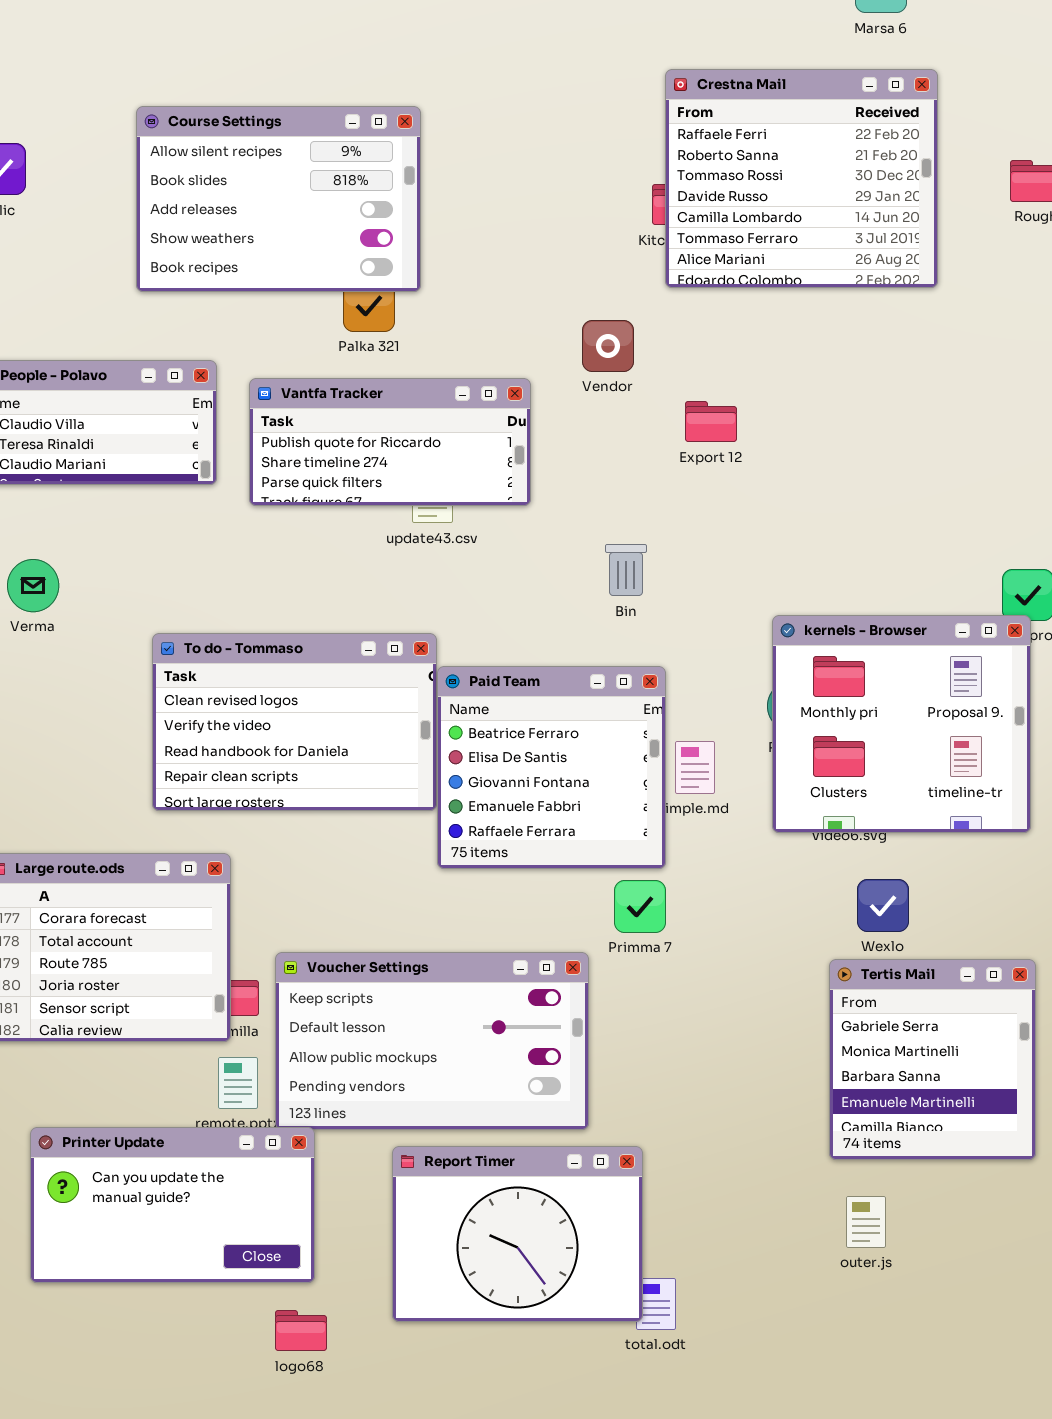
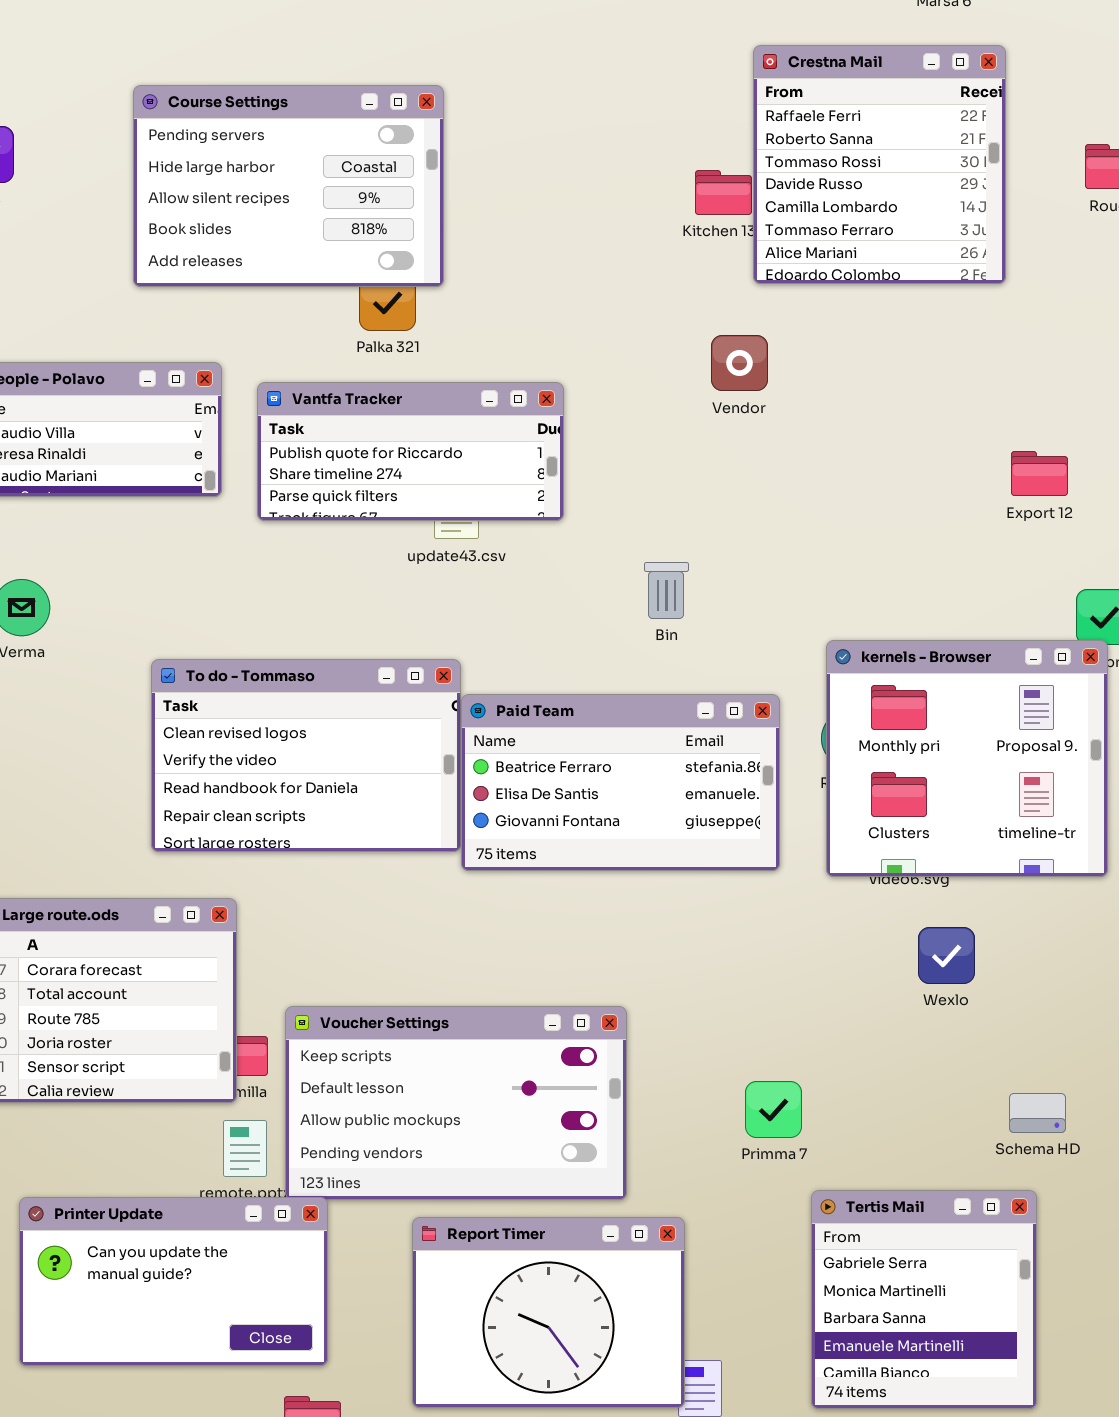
Crestna Mail: [665,69,938,288] -> [753,45,1006,284], resized
Course Settings: [136,106,421,292] -> [133,85,444,287], scrolled up 2 rows
Vendor: [582,320,634,372] -> [711,335,768,391], moved
Export 12: [685,401,737,442] -> [1011,451,1068,496], moved
Paid Team: [437,666,666,869] -> [461,694,780,871], resized
Primma 7: [614,880,666,933] -> [745,1081,802,1138], moved
Tertis Mail: [829,959,1036,1160] -> [811,1190,1037,1409], moved

